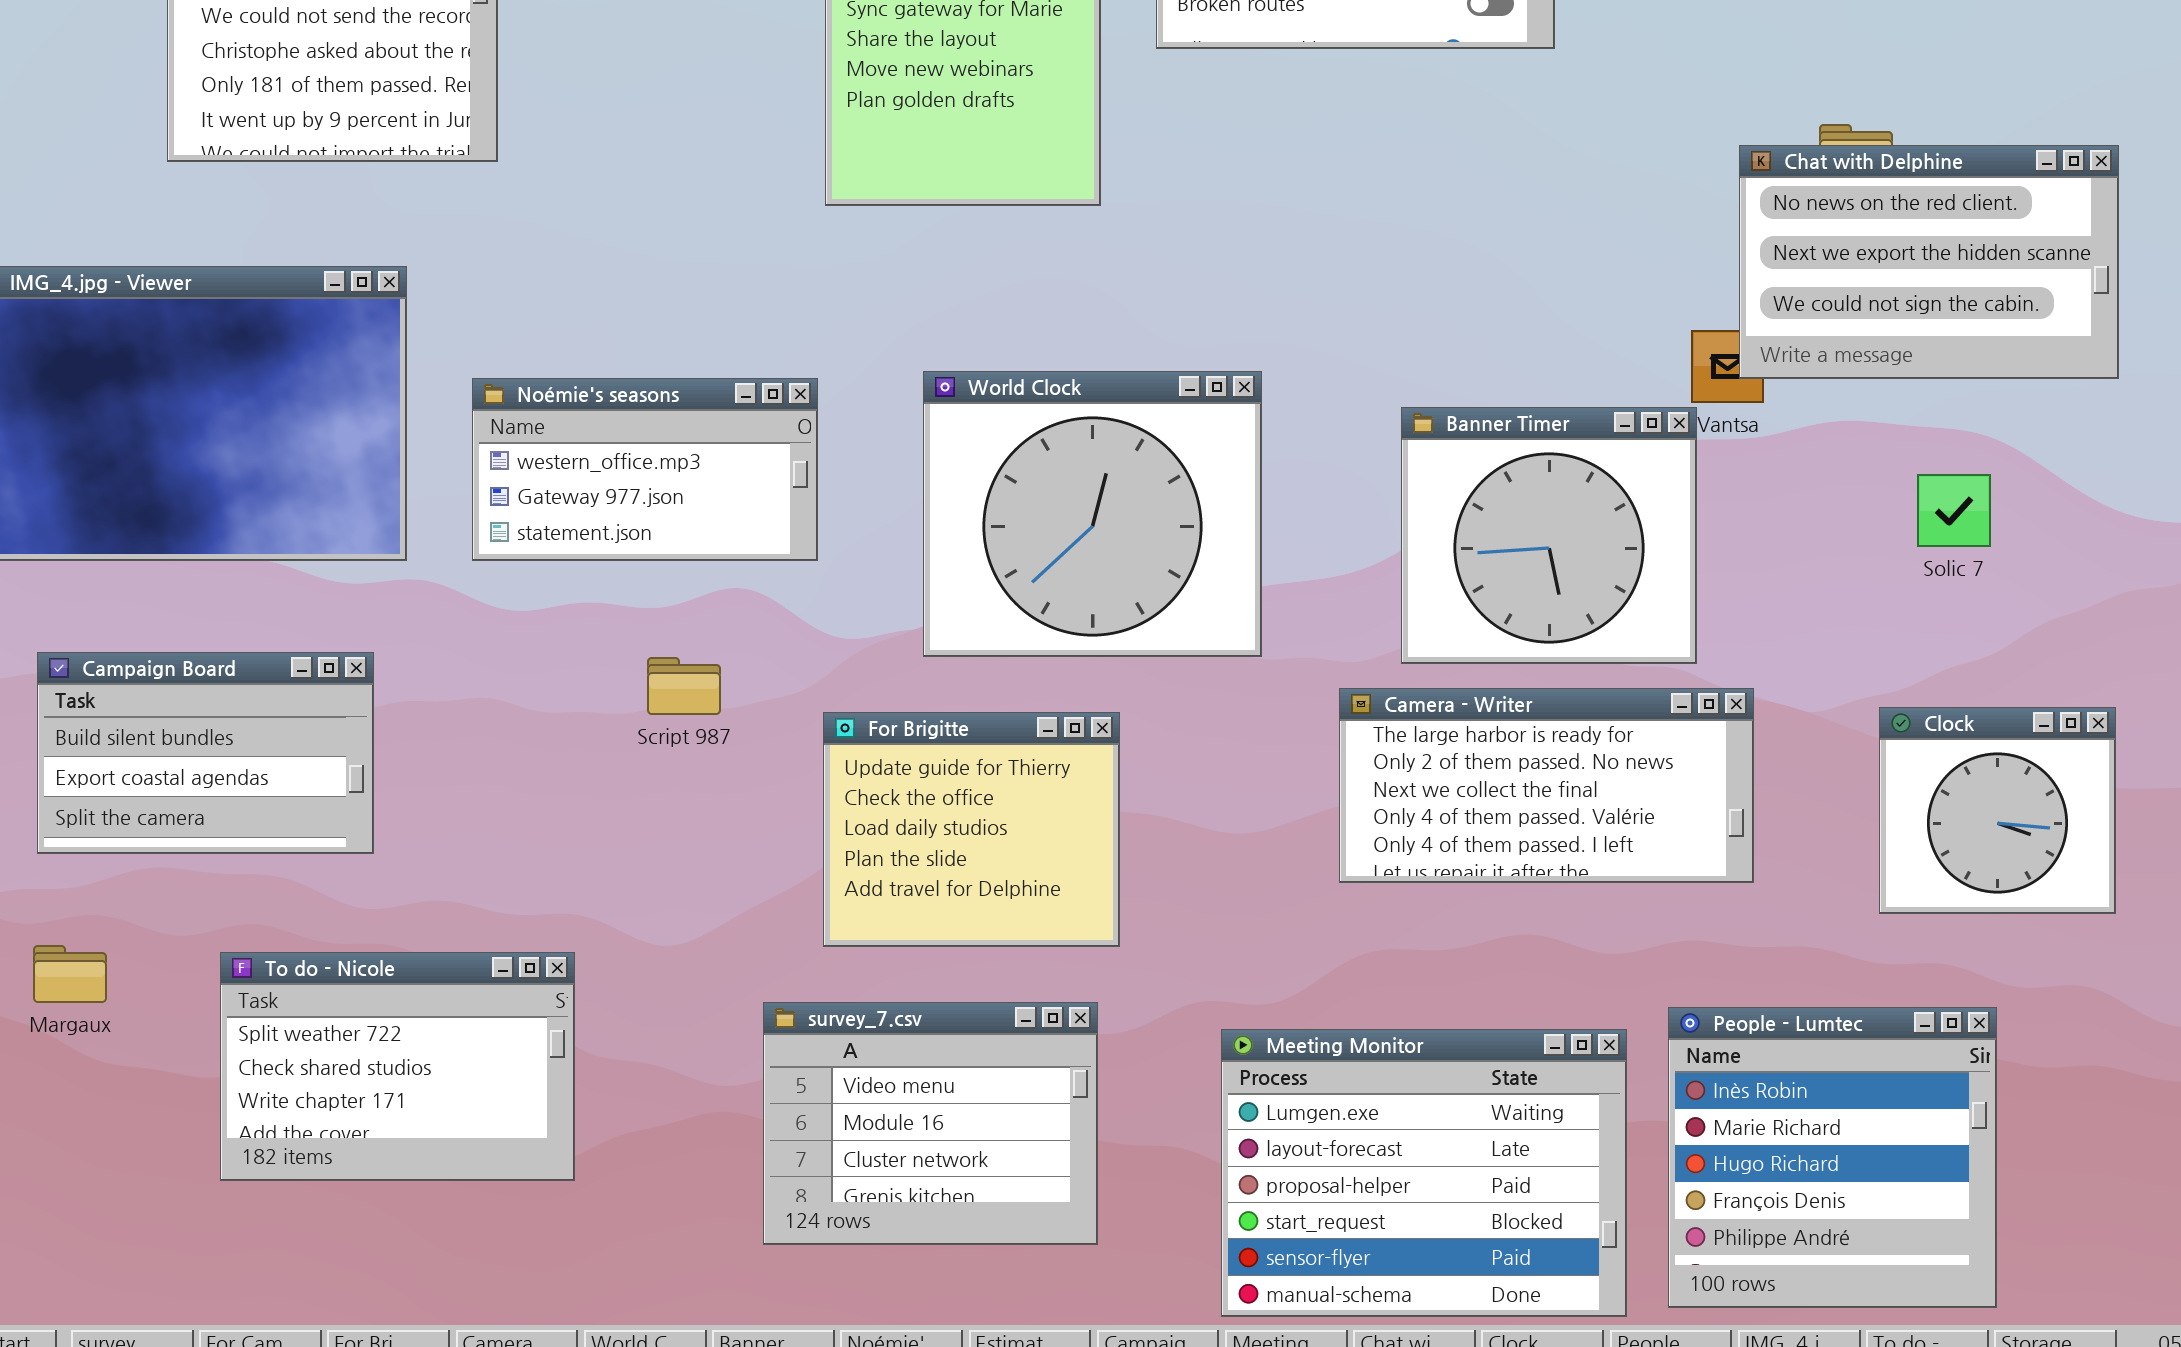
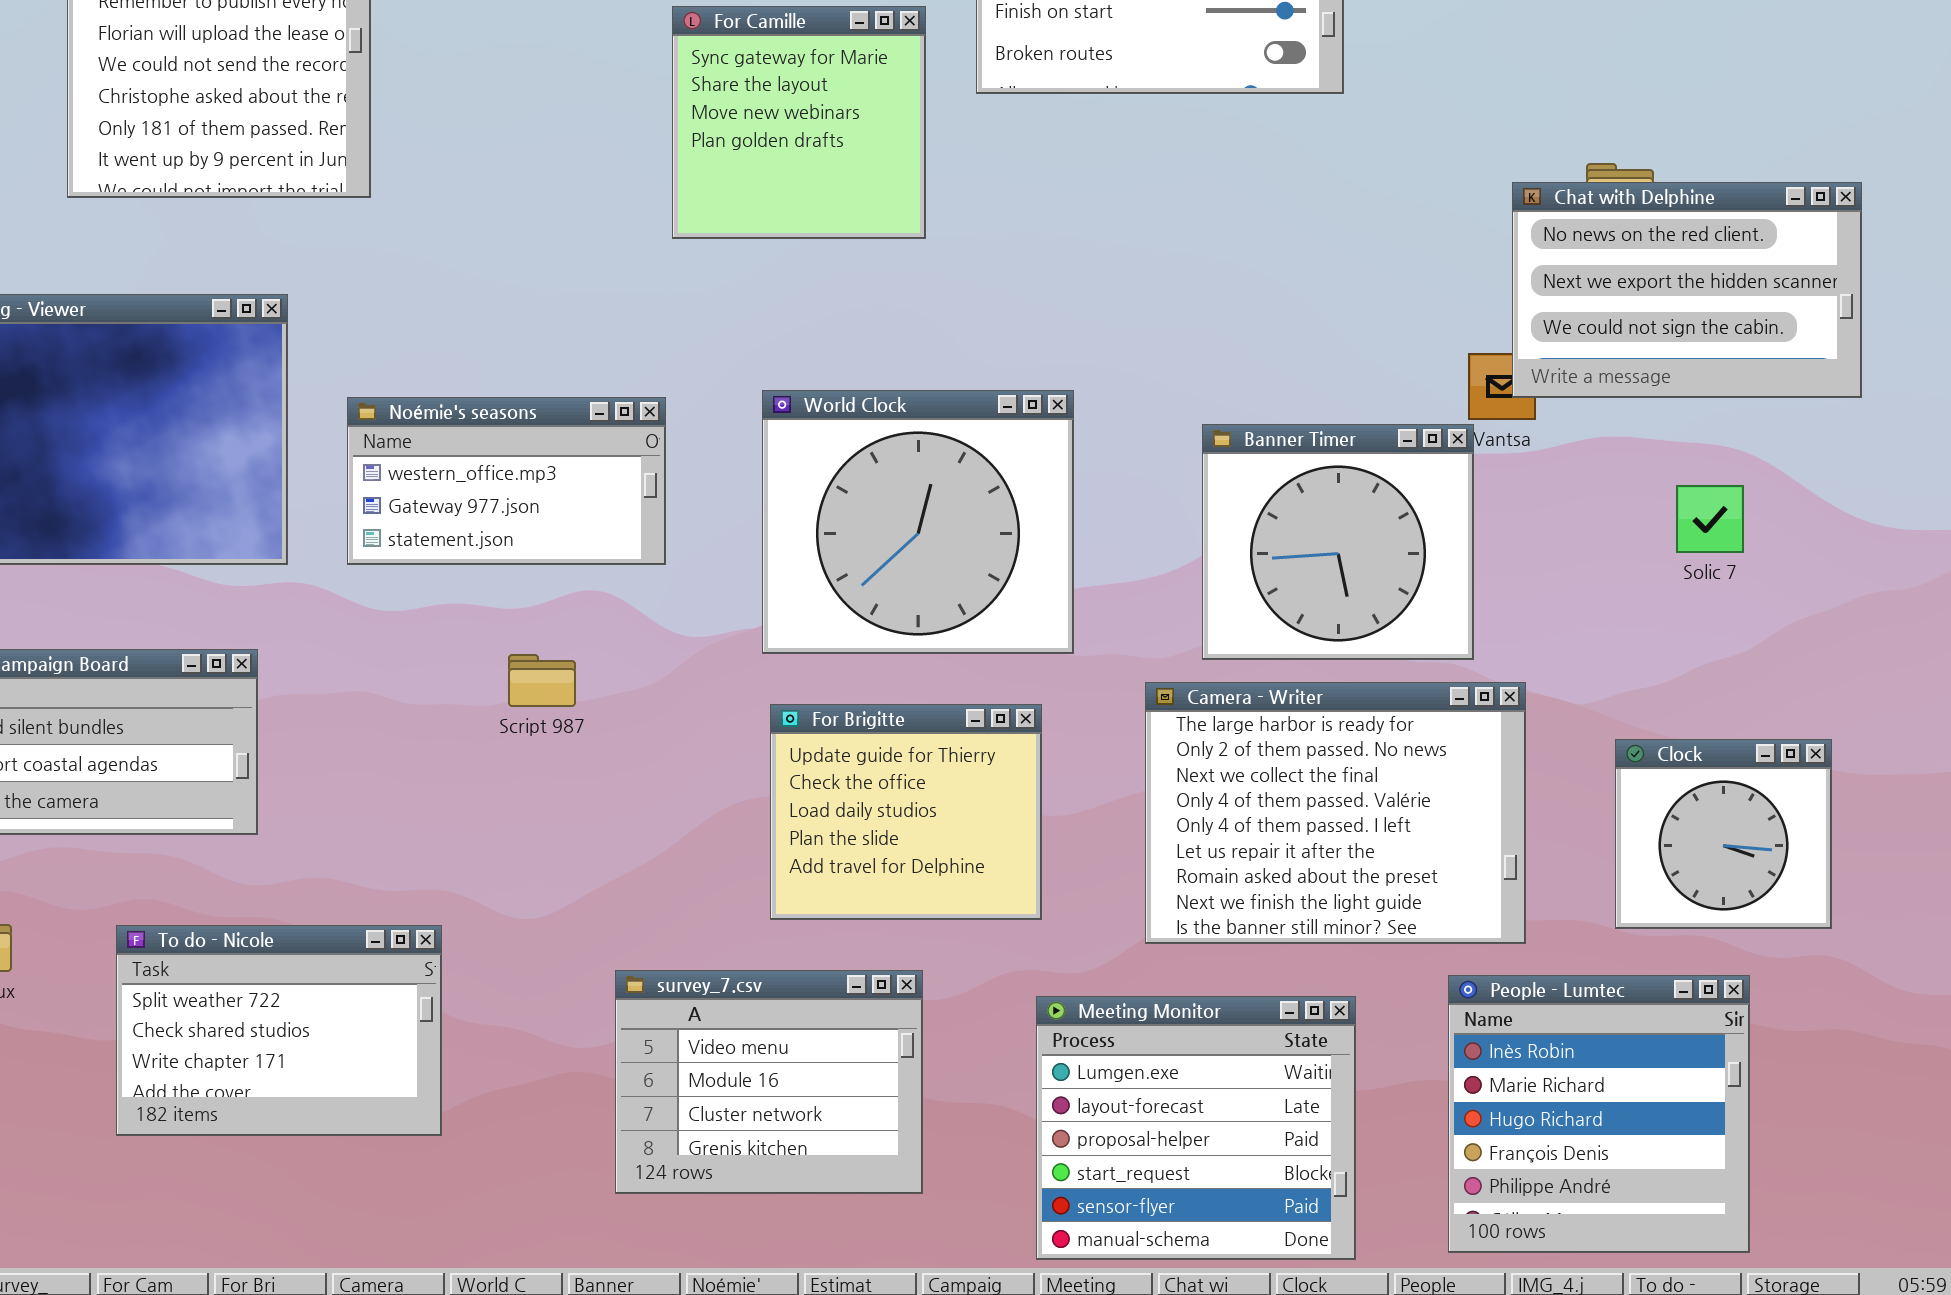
Camera - Writer: [1339,688,1754,883] -> [1145,682,1526,944], resized
Clock: [1879,707,2116,914] -> [1615,739,1832,929], moved
For Brigitte: [823,712,1120,947] -> [770,704,1042,920], moved
Meeting Monitor: [1221,1029,1627,1317] -> [1036,996,1356,1260], resized

